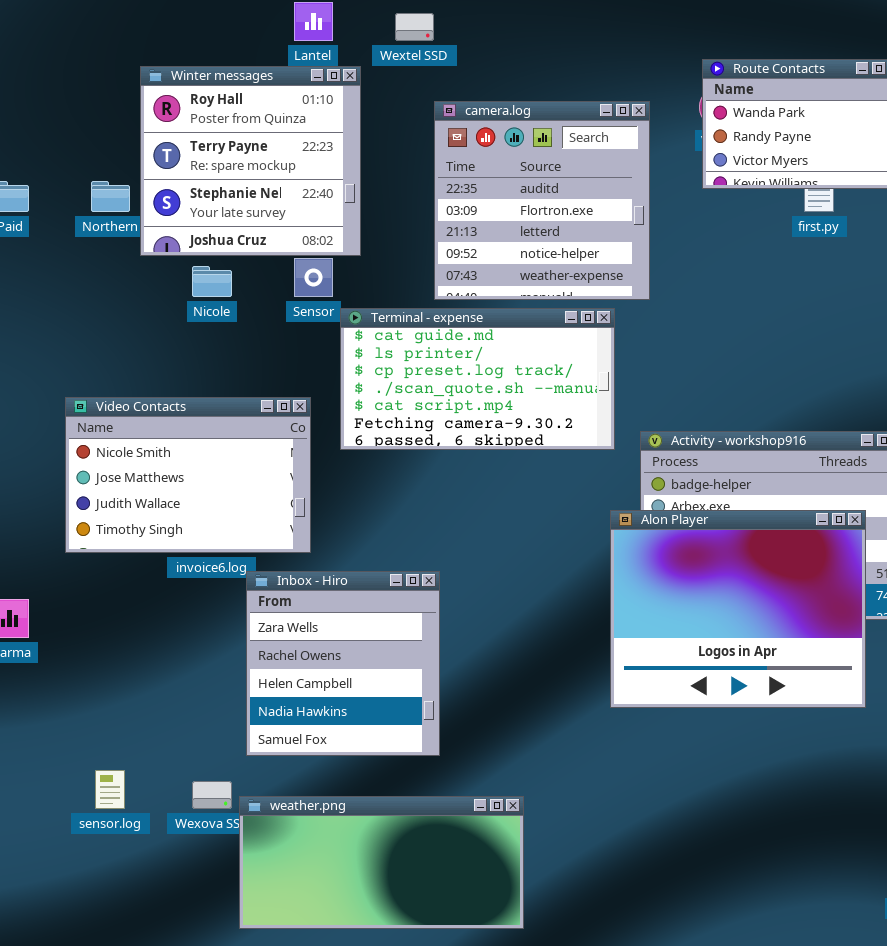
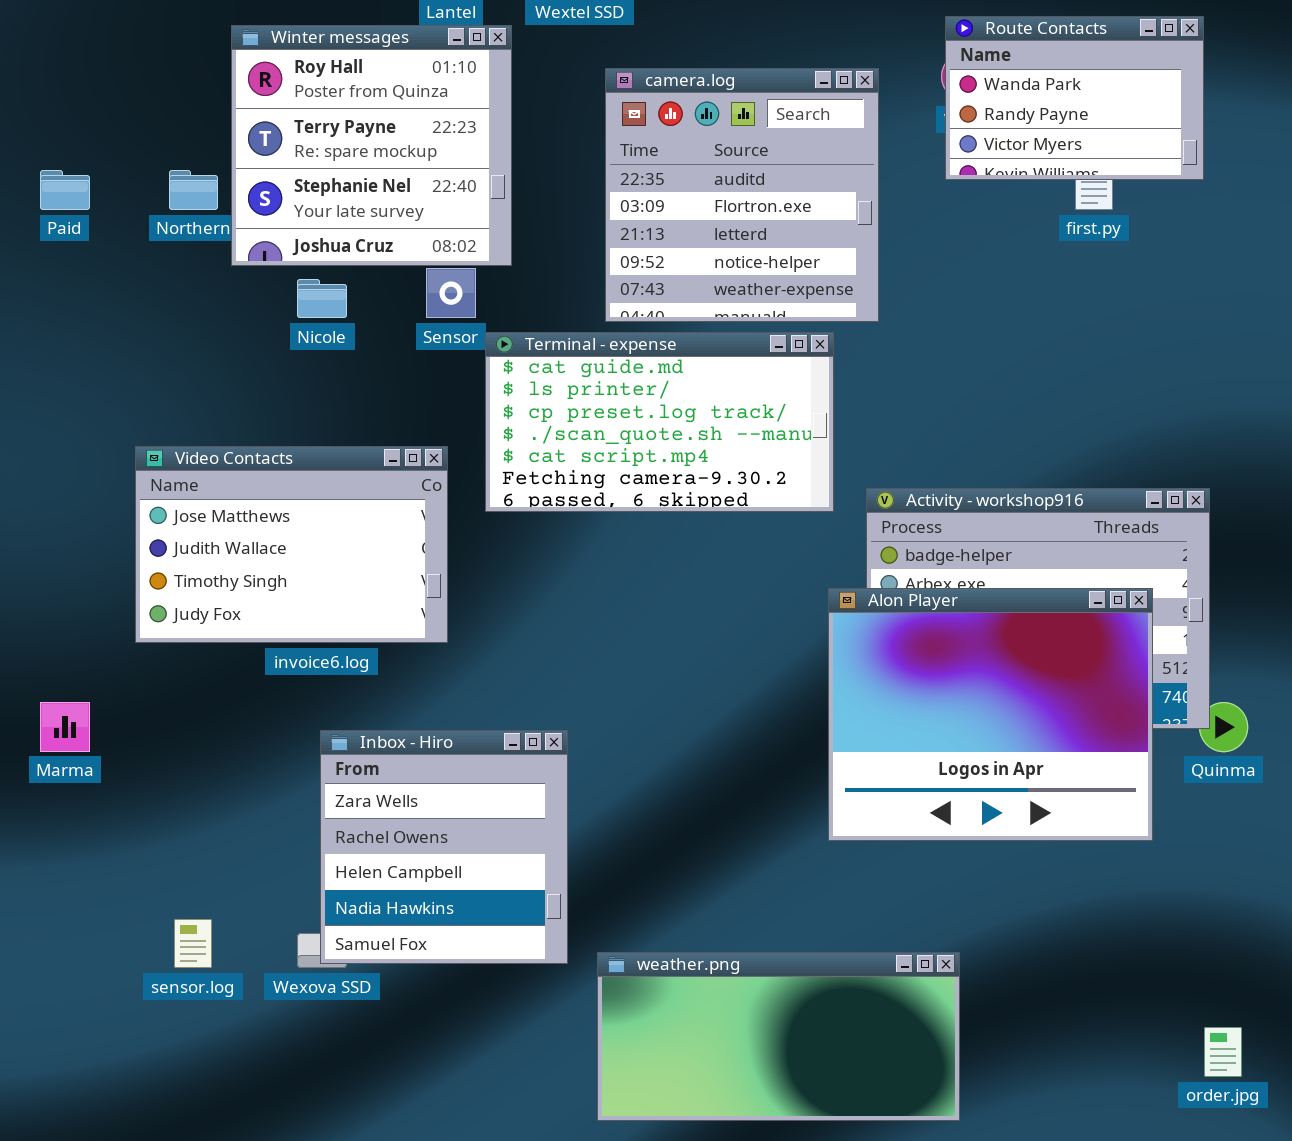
Video Contacts: [65,397,311,553] -> [135,446,448,643], scrolled down 1 row
Inbox - Hiro: [246,571,440,756] -> [320,730,568,964], moved
weather.png: [239,796,524,929] -> [597,952,960,1121], moved

